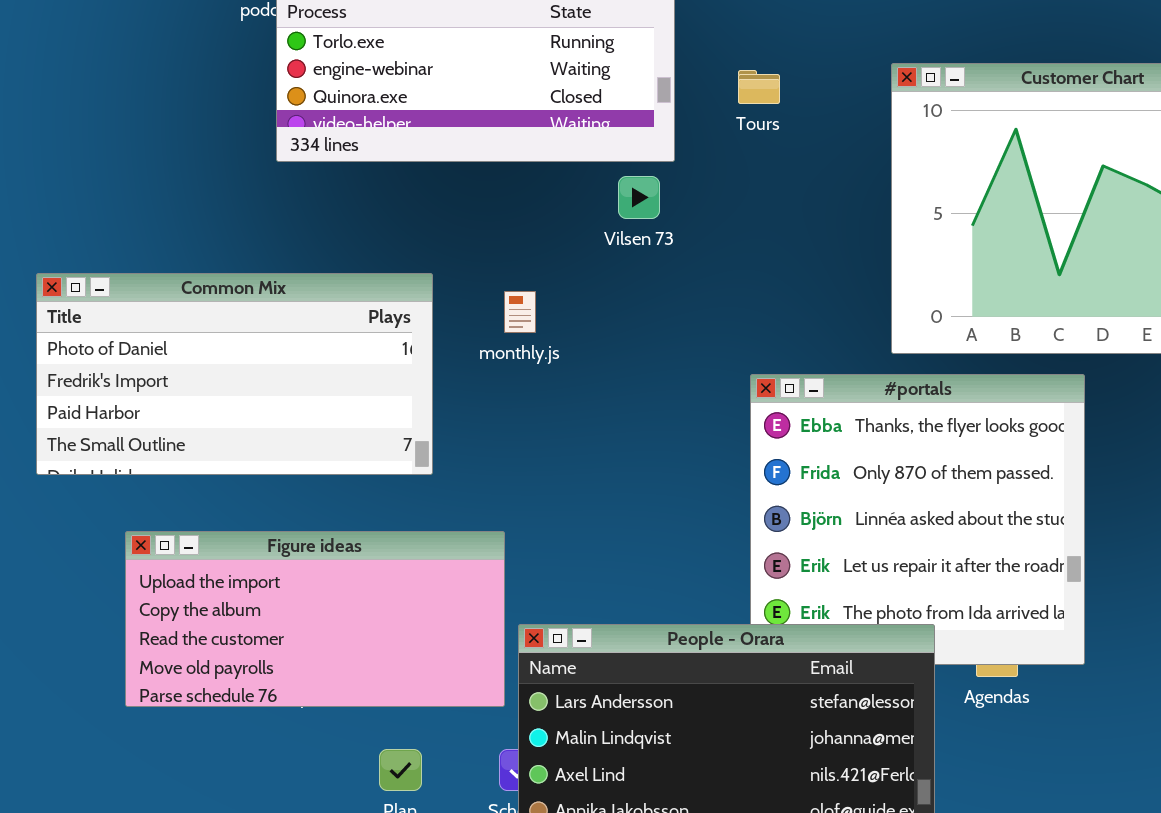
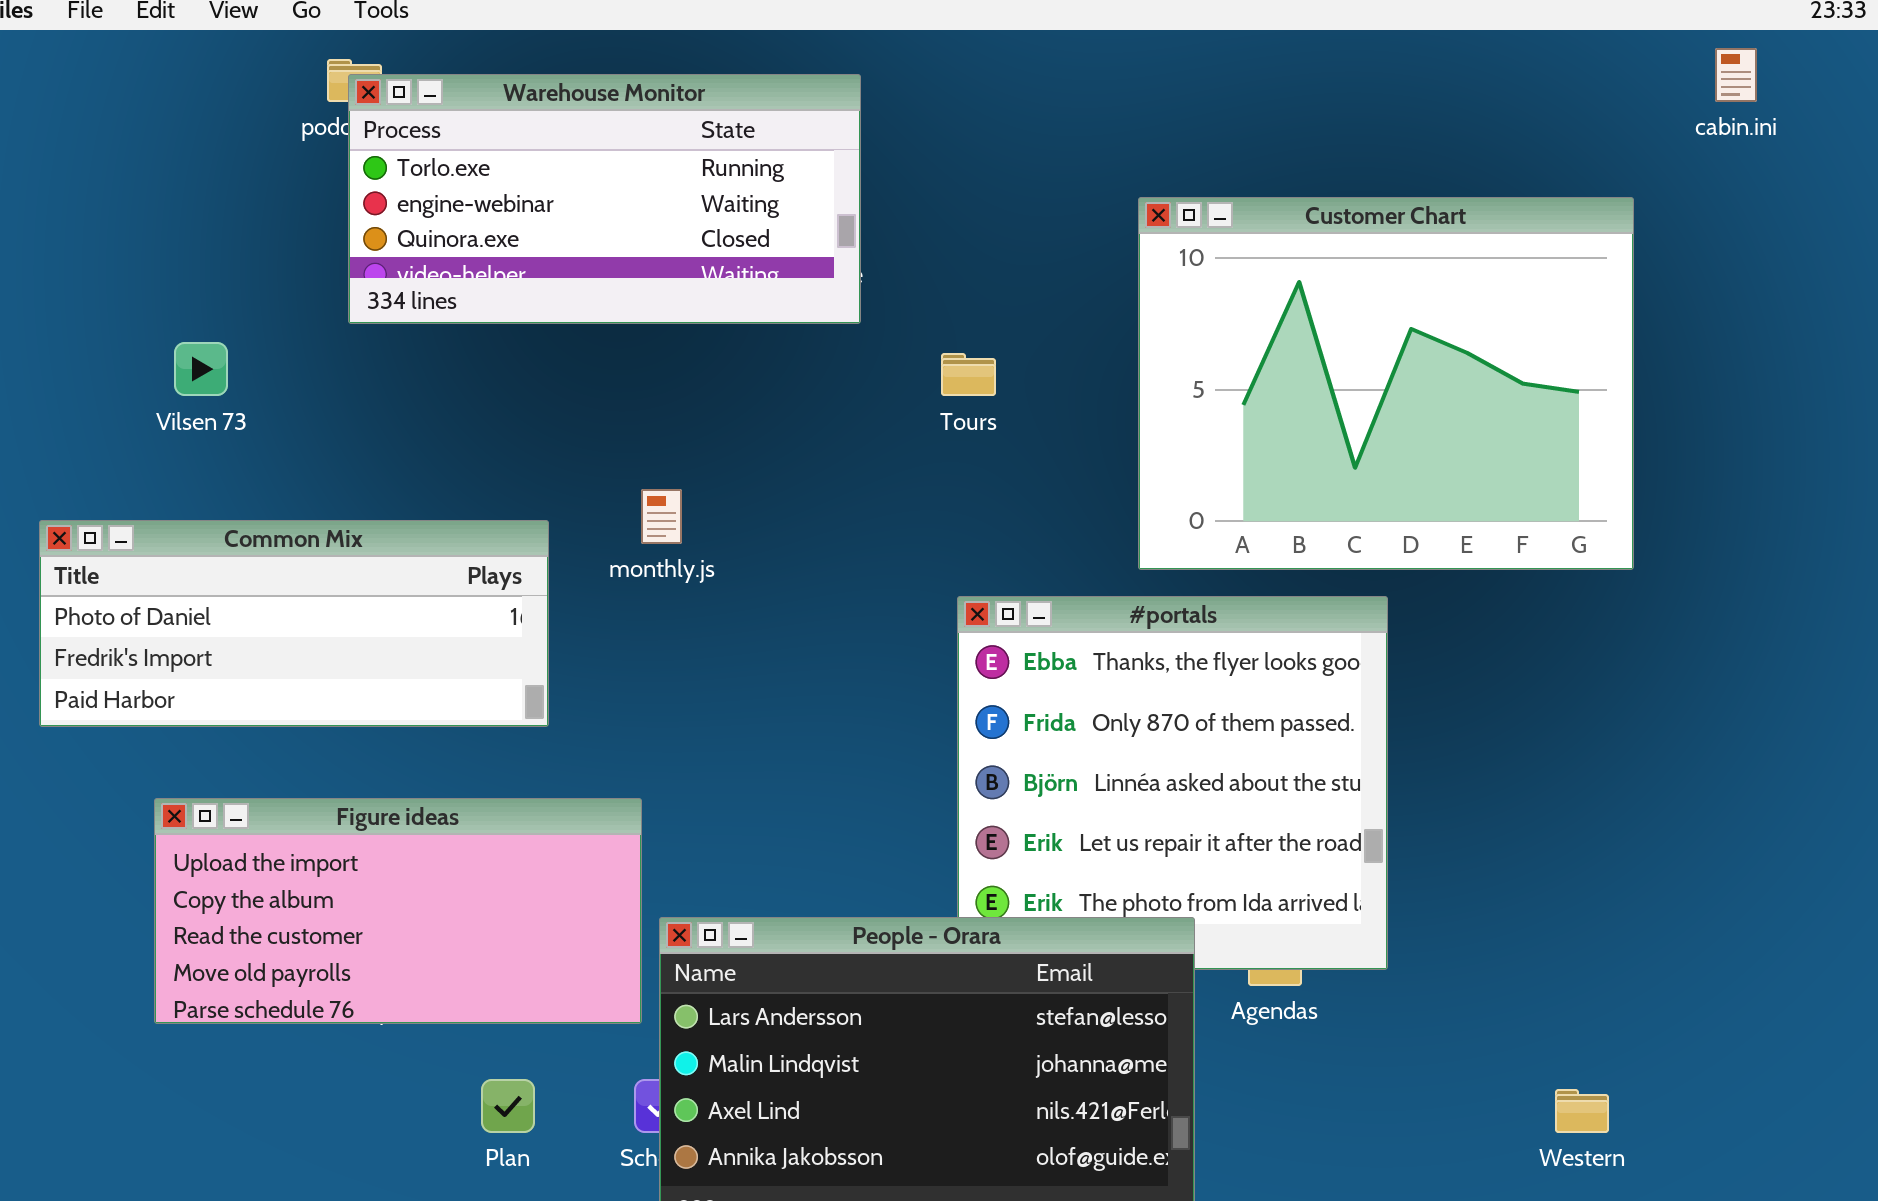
Tours: [738,70,780,104] -> [941,353,996,396], moved
Vilsen 73: [618,176,660,219] -> [174,342,228,396], moved
Common Mix: [36,273,433,475] -> [39,520,549,727], resized

